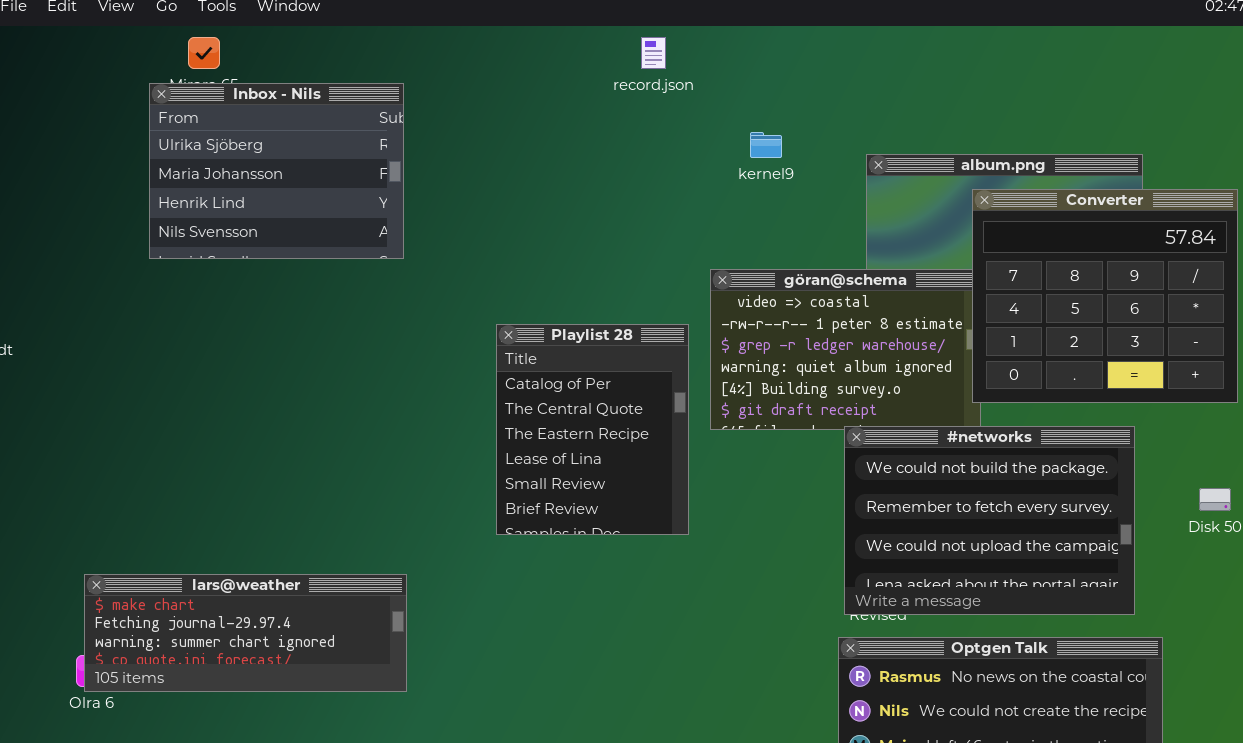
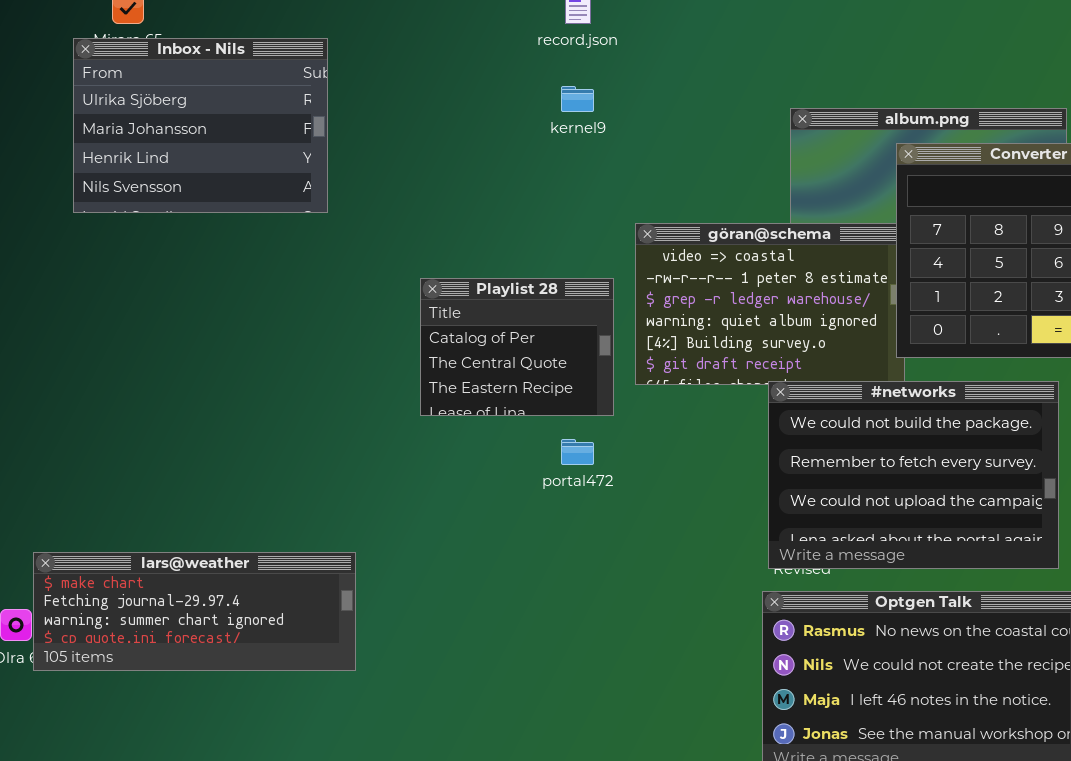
kernel9: [750,132,782,158] -> [561,86,594,112], moved
Playlist 28: [496,324,689,535] -> [420,278,614,416], resized
lars@weather: [84,574,407,692] -> [33,552,356,671], moved

